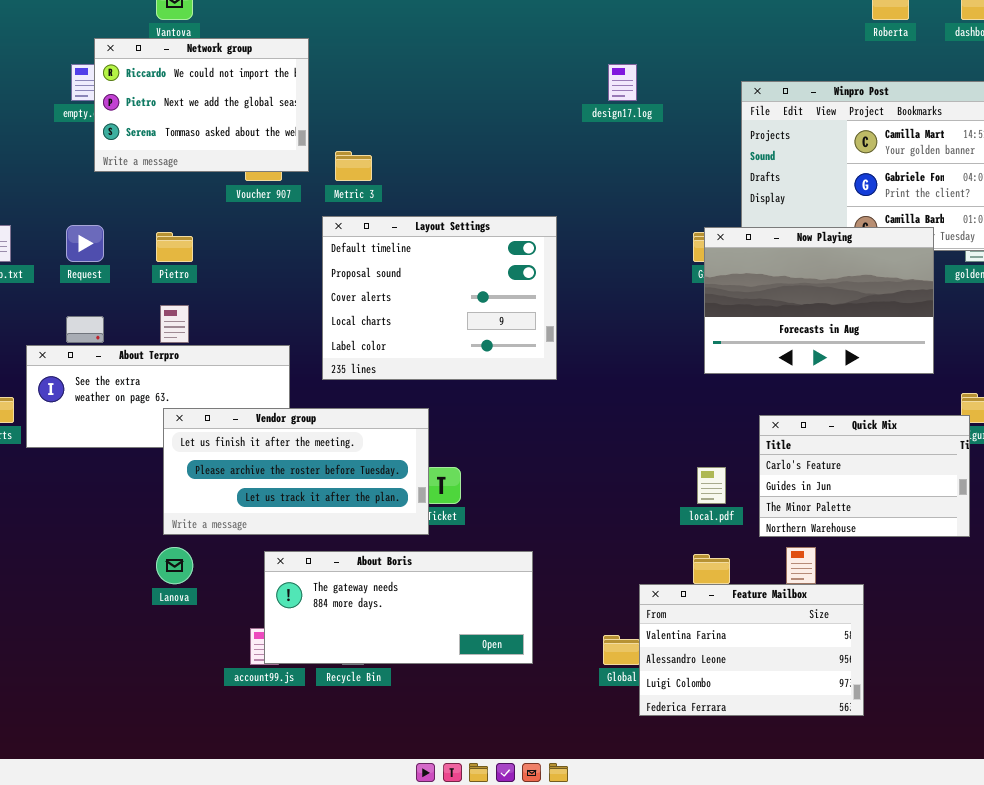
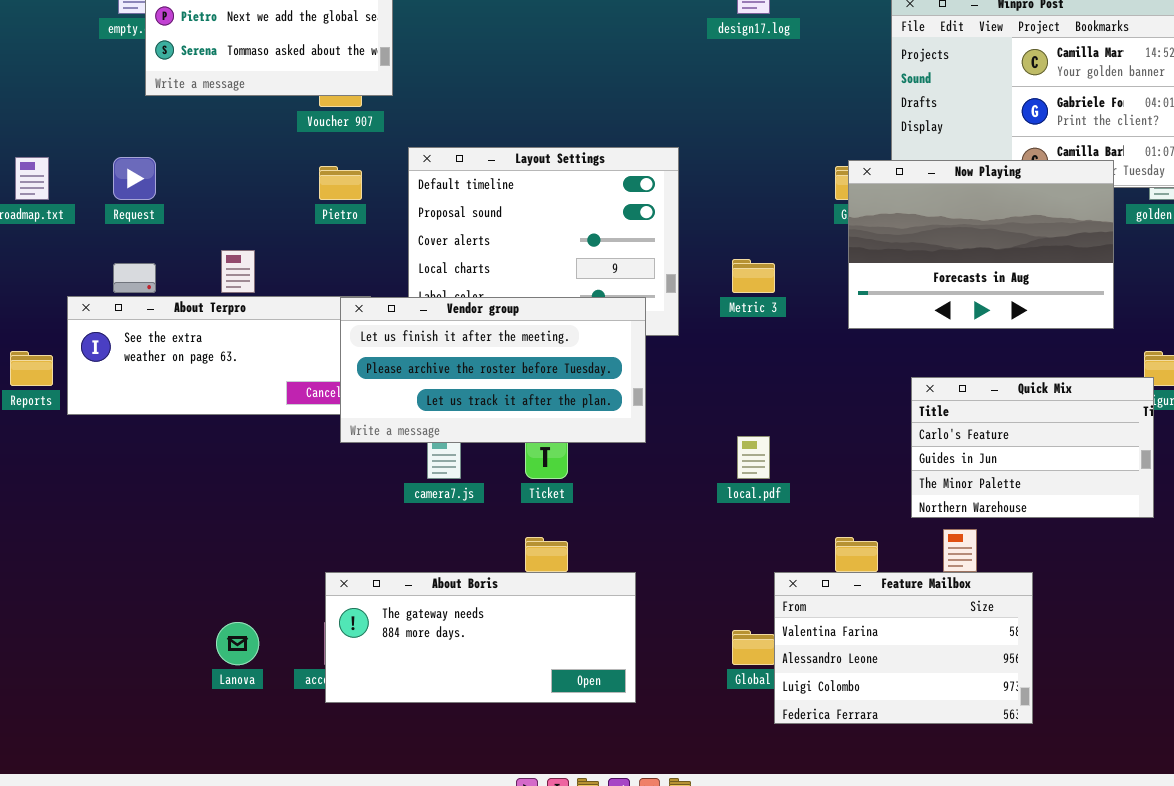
Metric 3: [335,151,372,181] -> [732,259,775,293], moved
Pietro: [156,232,193,262] -> [319,166,362,200], moved
Vendor group: [163,408,429,535] -> [340,297,646,443], moved
local.pdf: [697,467,726,504] -> [737,436,770,479], moved
Lanova: [156,547,193,584] -> [216,622,259,665], moved
About Boris: [264,551,533,664] -> [325,572,636,703], moved

